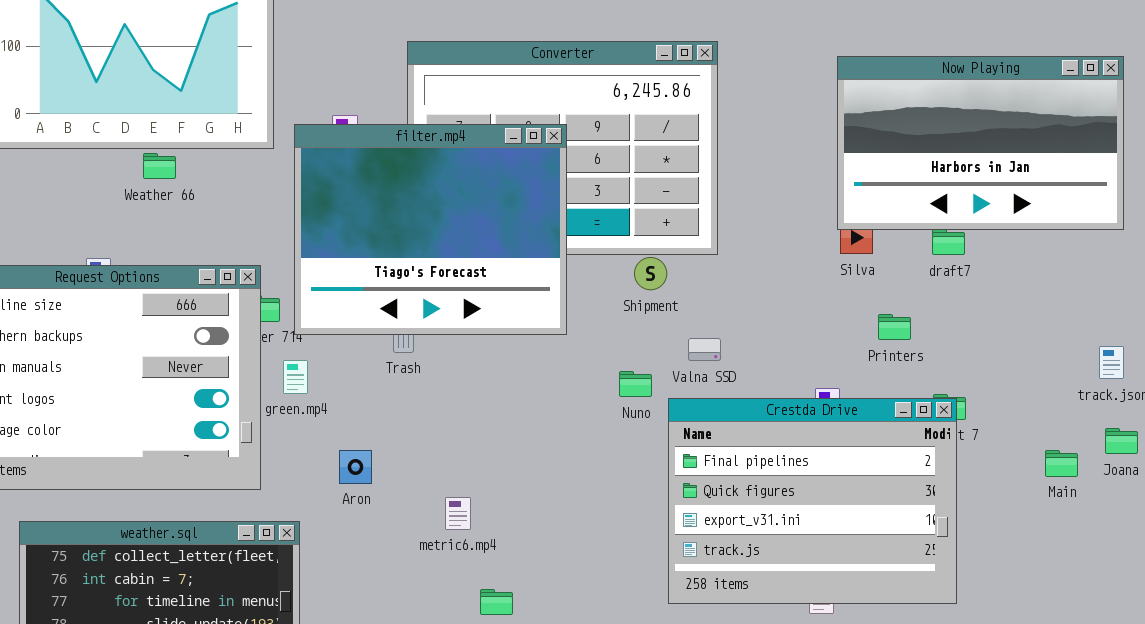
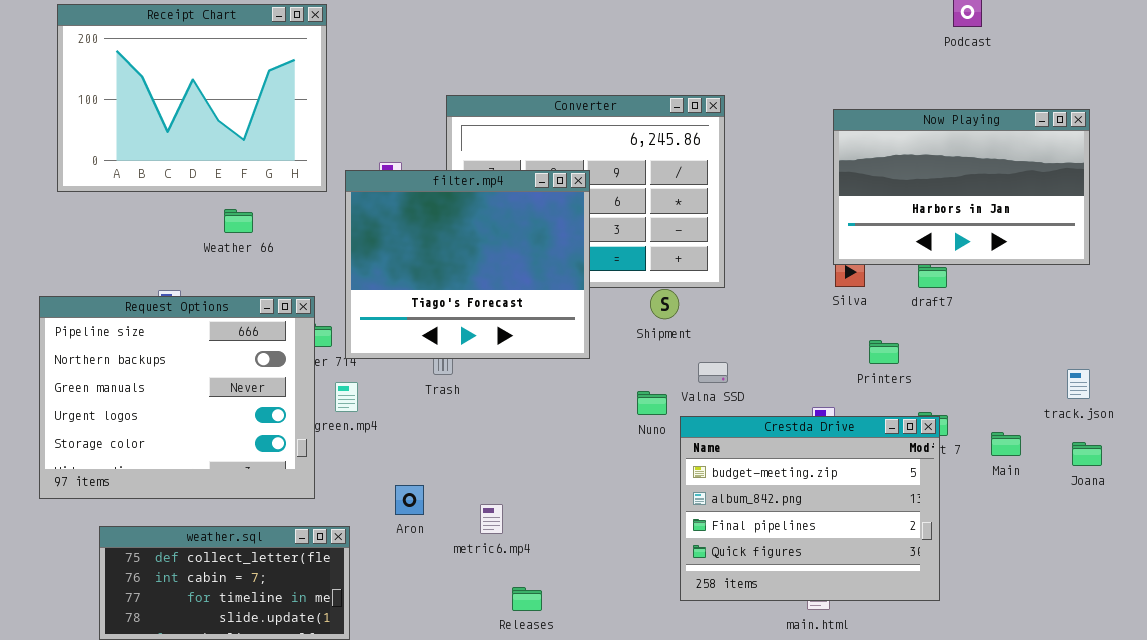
Weather 66: [143,153,176,179] -> [224,209,253,233], moved
Crestda Drive: [668,398,957,604] -> [680,416,940,601], scrolled up 2 rows
Aron: [339,450,372,484] -> [395,485,424,515], moved
Main: [1045,450,1078,477] -> [991,432,1021,456], moved

